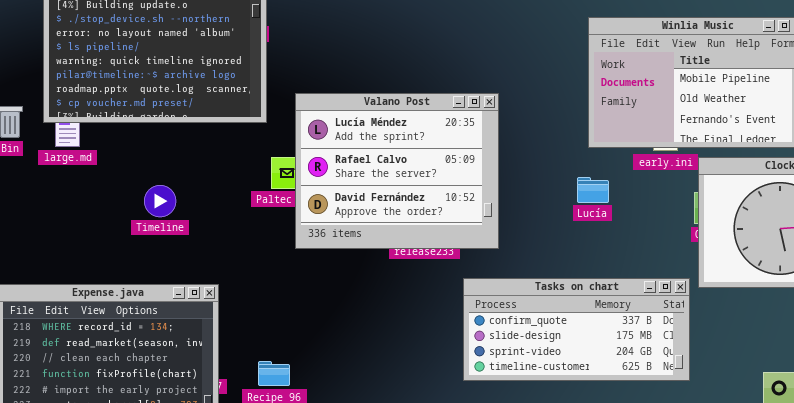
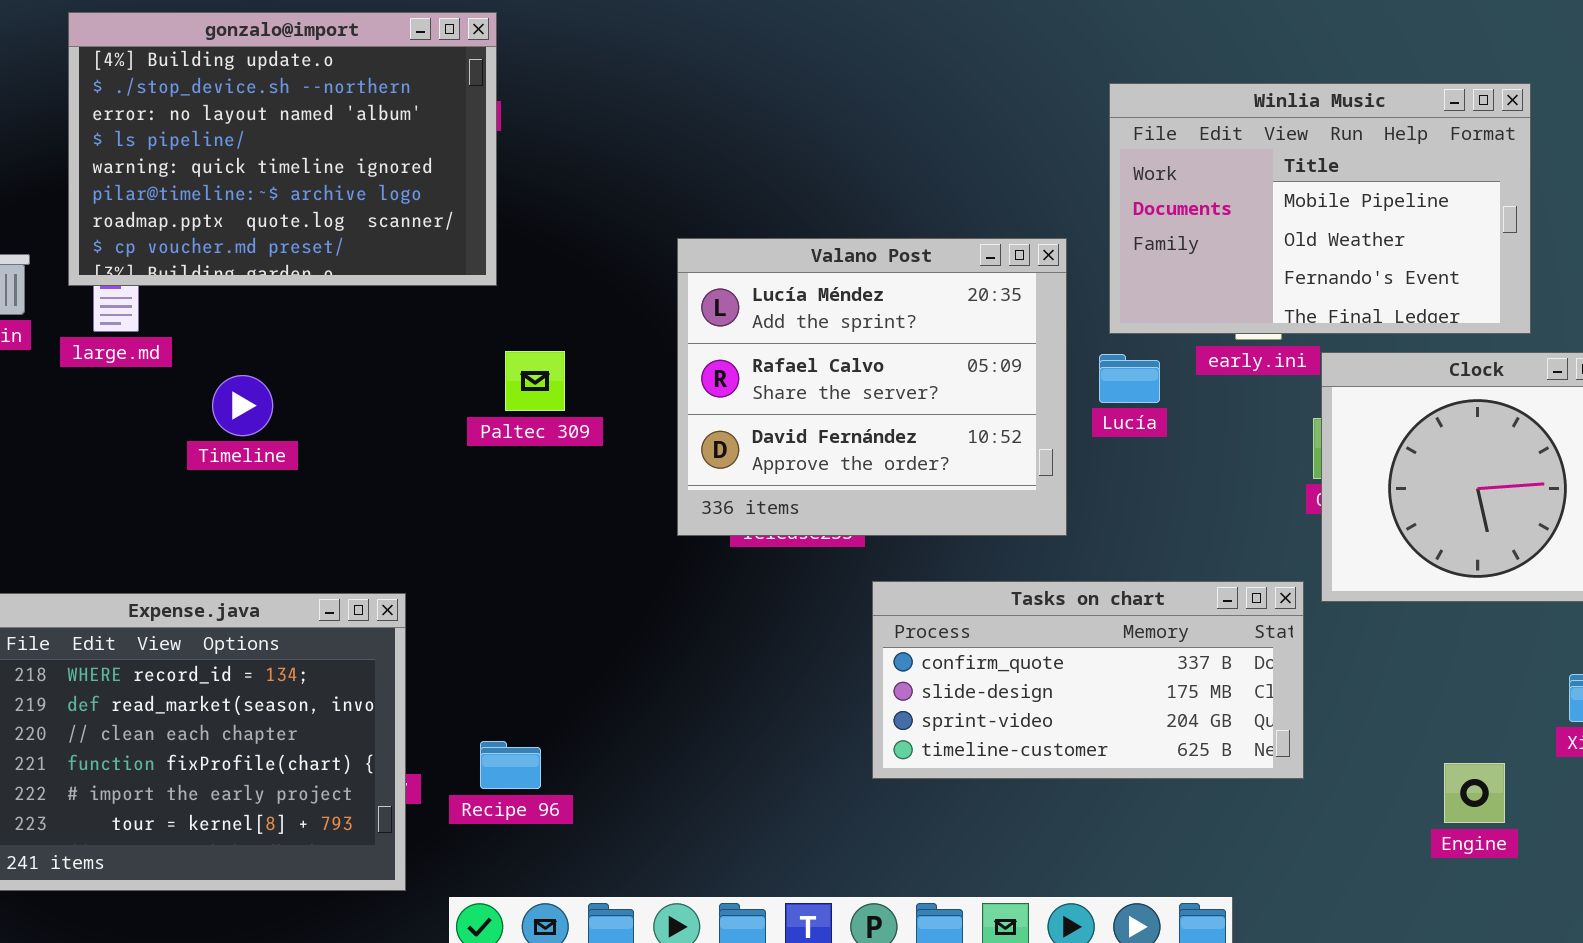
Valano Post: [295,93,499,249] -> [677,238,1067,536], moved
Lucía: [577,177,609,203] -> [1099,354,1160,403], moved
Timeline: [144,185,176,217] -> [212,375,273,436], moved

